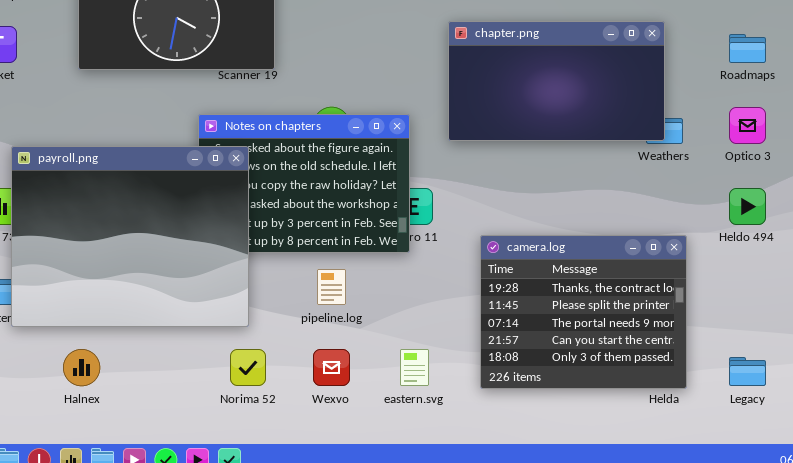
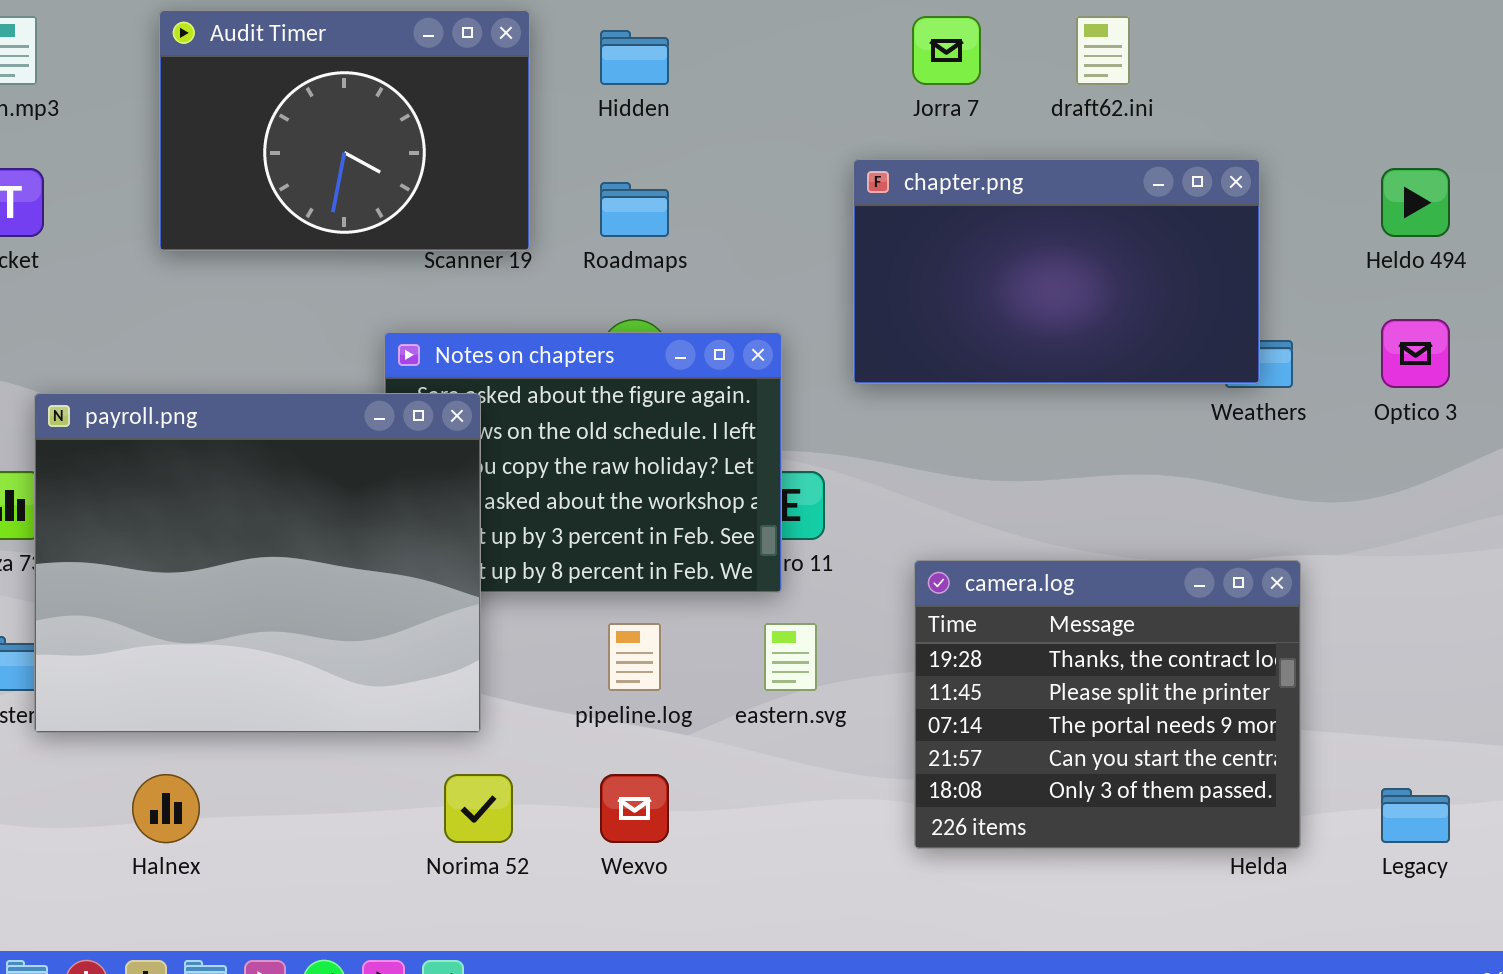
Roadmaps: [729,34,766,63] -> [600,182,669,237], moved
Heldo 494: [729,188,766,225] -> [1381,168,1450,237], moved
eastern.svg: [400,349,429,386] -> [764,623,817,691], moved

